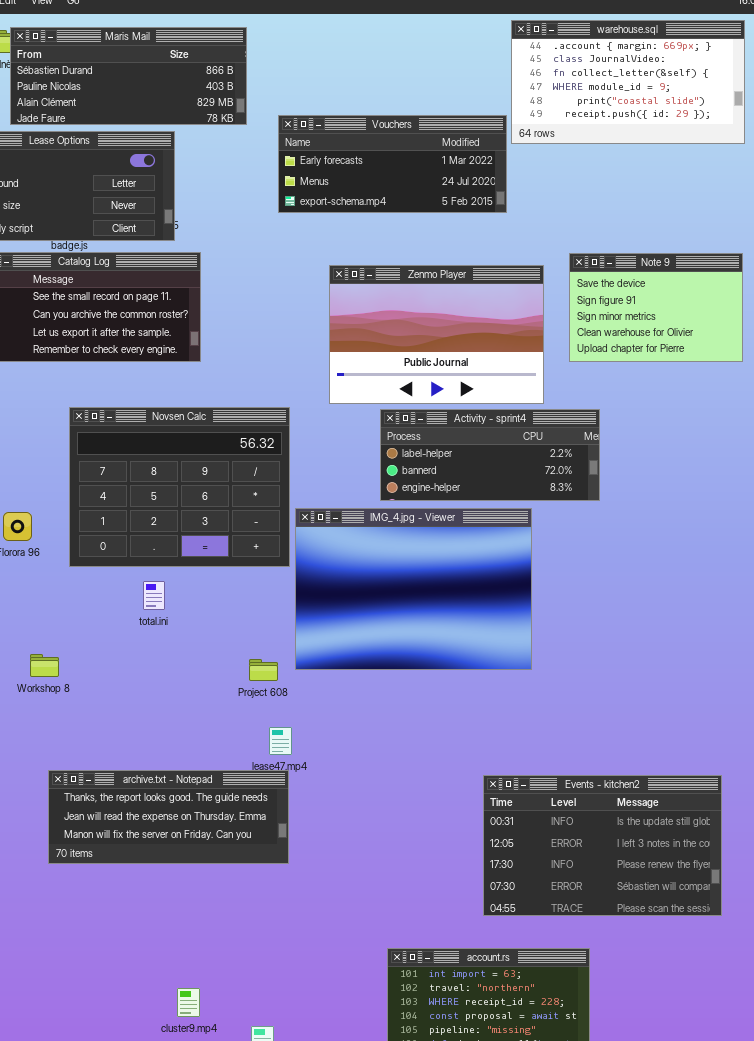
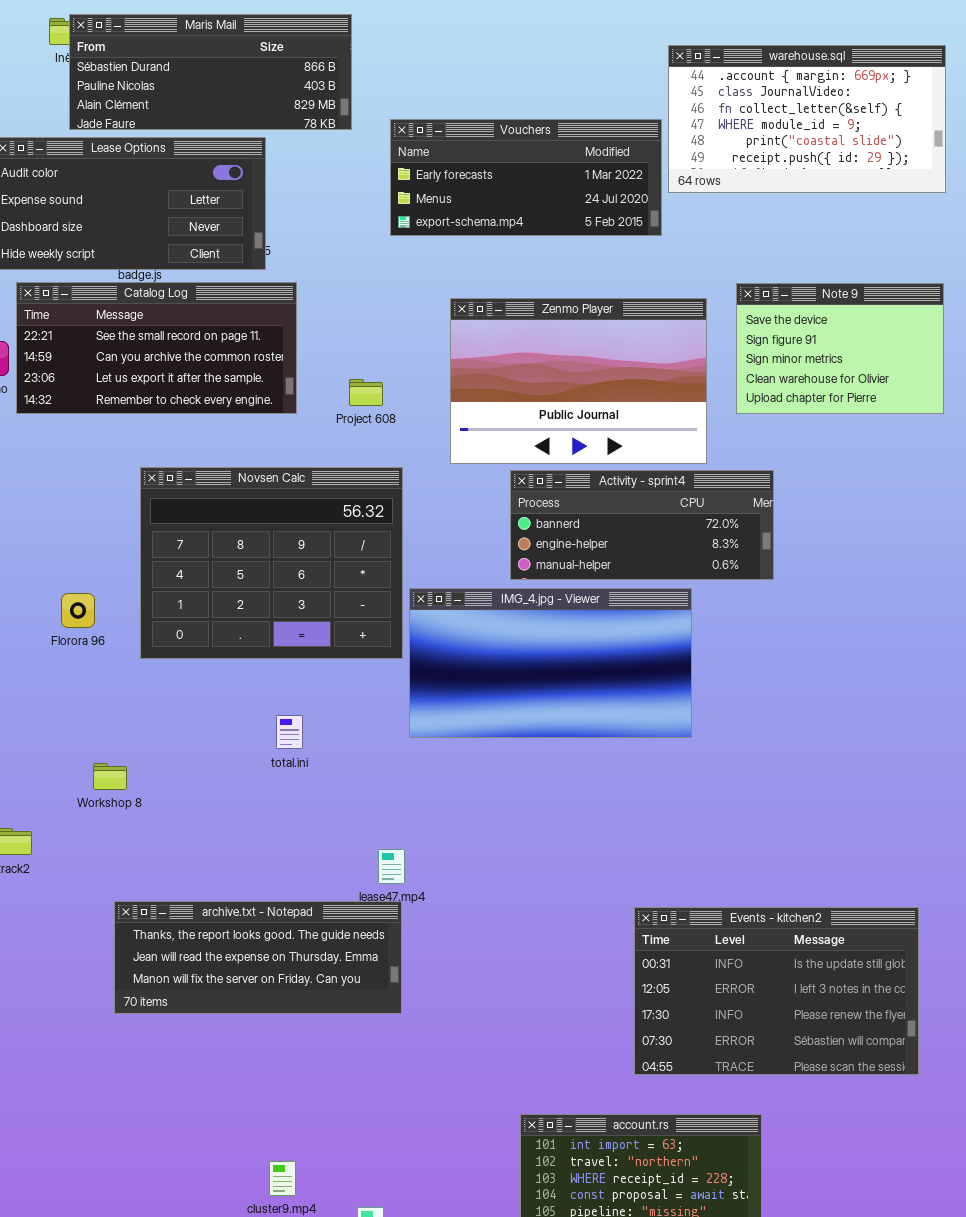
warehouse.sql: [511,20,745,144] -> [668,45,946,193], moved
Activity - sprint4: [380,409,600,501] -> [510,470,774,580], scrolled down 1 row
IMG_4.jpg - Viewer: [295,508,532,670] -> [409,588,692,738], resized
total.ini: [143,581,165,610] -> [276,715,303,749], moved
Project 608: [249,659,278,681] -> [349,379,383,406], moved

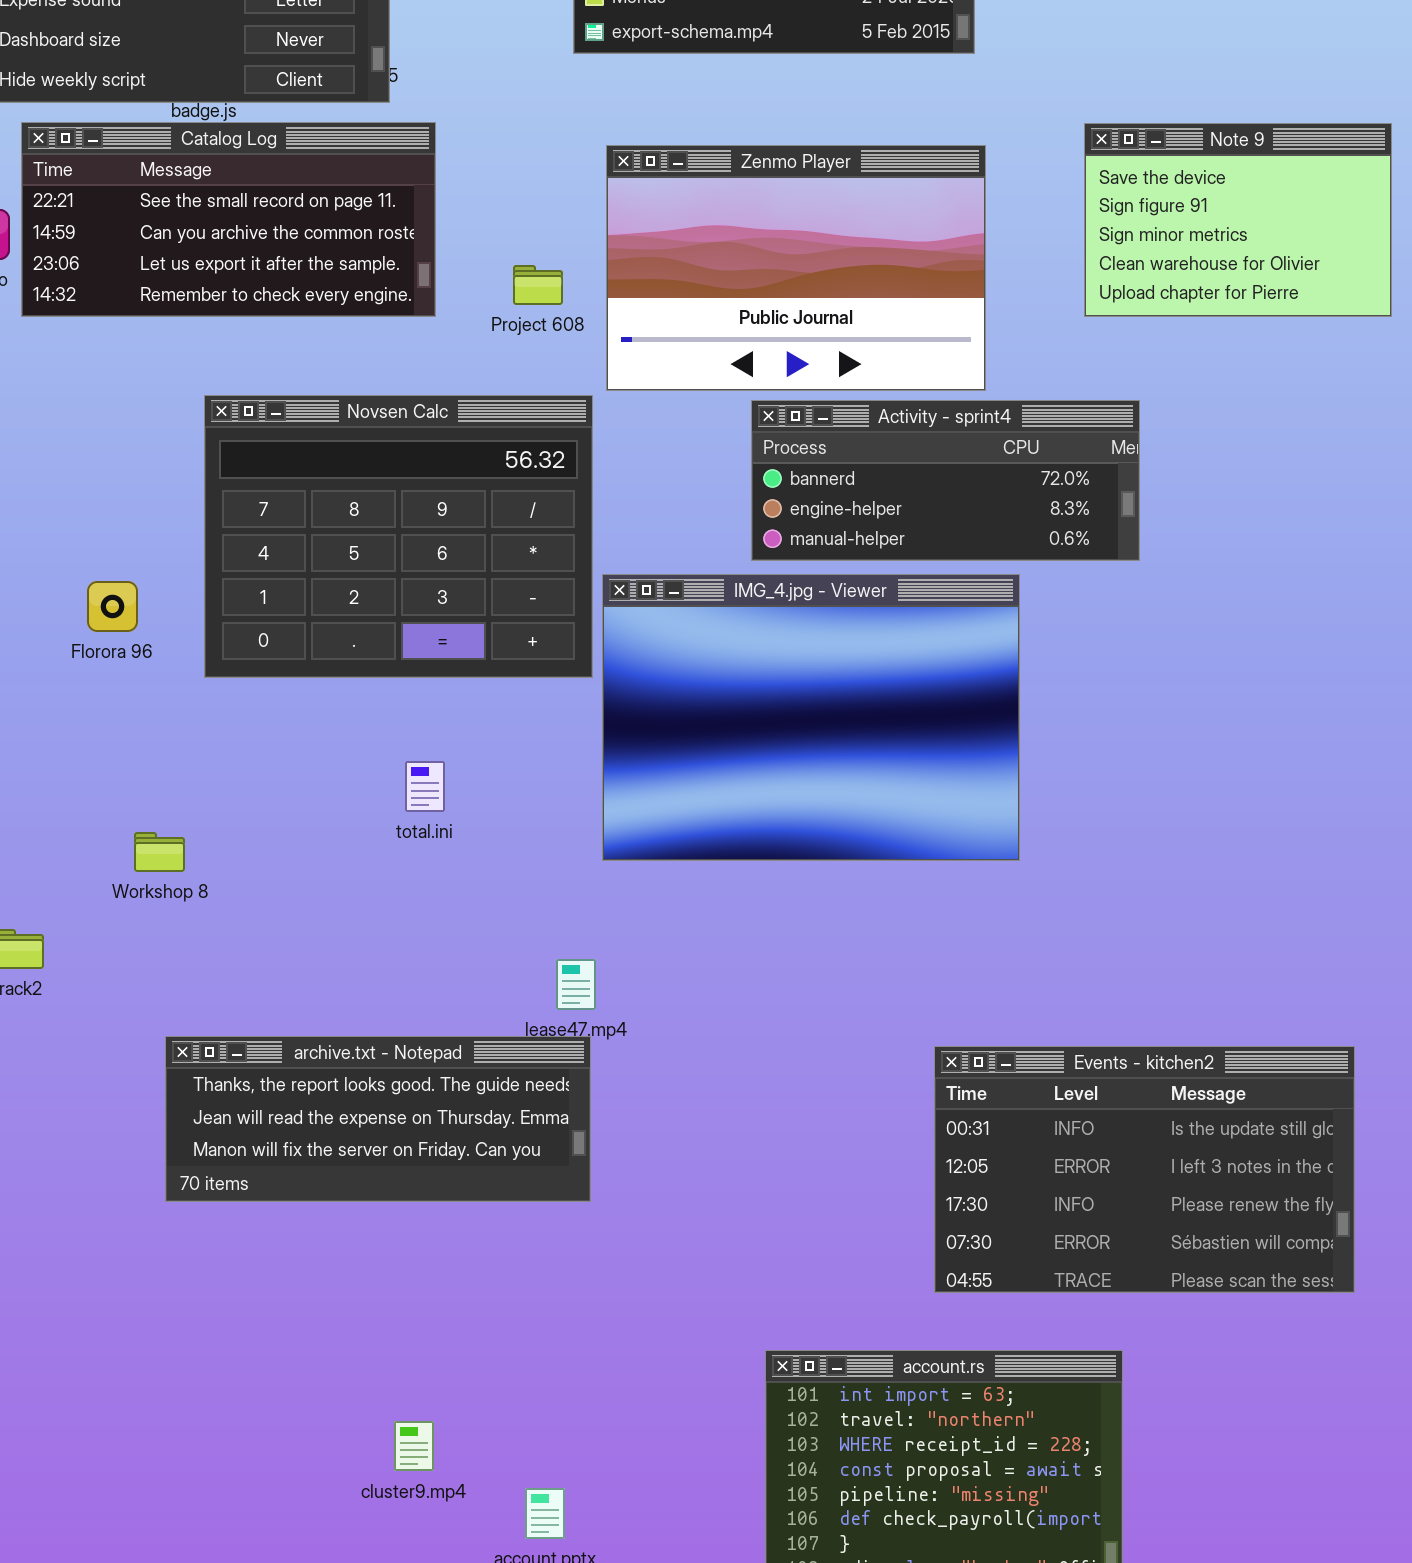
Zenmo Player: [450,298,707,464] -> [606,145,986,391], moved
IMG_4.jpg - Viewer: [409,588,692,738] -> [602,574,1020,861], resized

